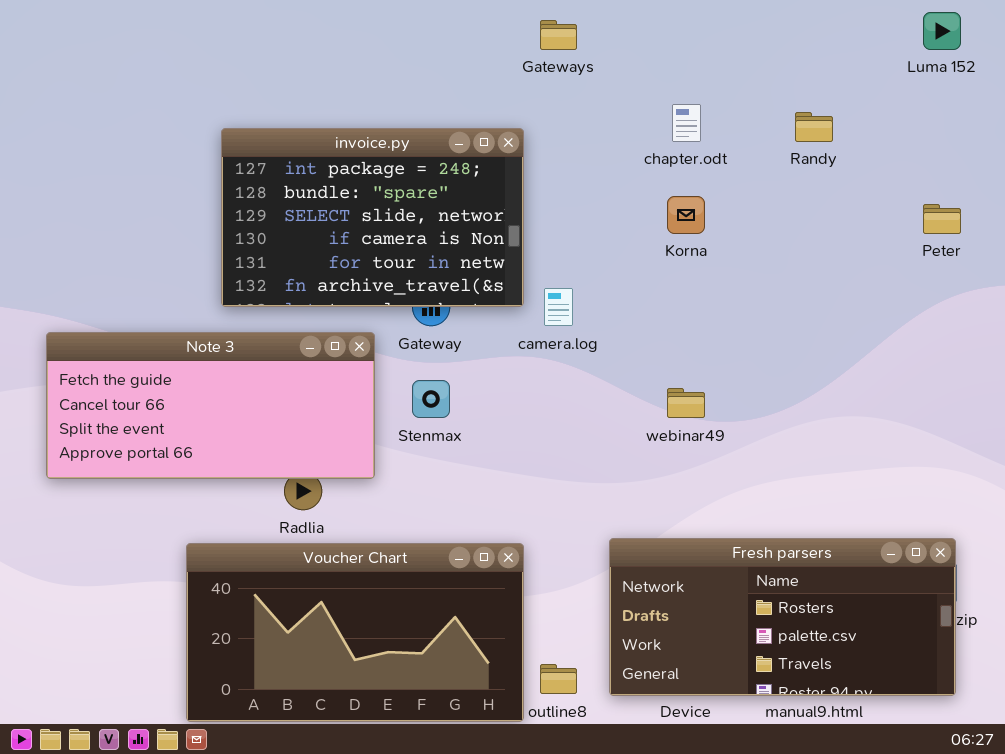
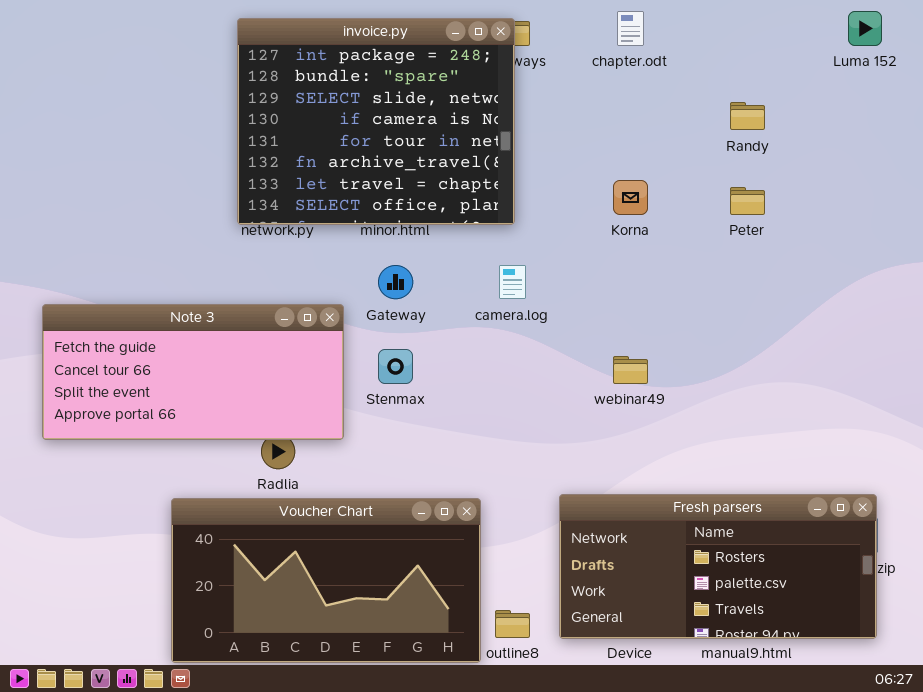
chapter.odt: [672,104,701,142] -> [617,11,644,46], moved
invoice.py: [221,128,524,307] -> [237,18,515,225], moved, resized
Peter: [923,204,961,234] -> [730,187,765,215], moved

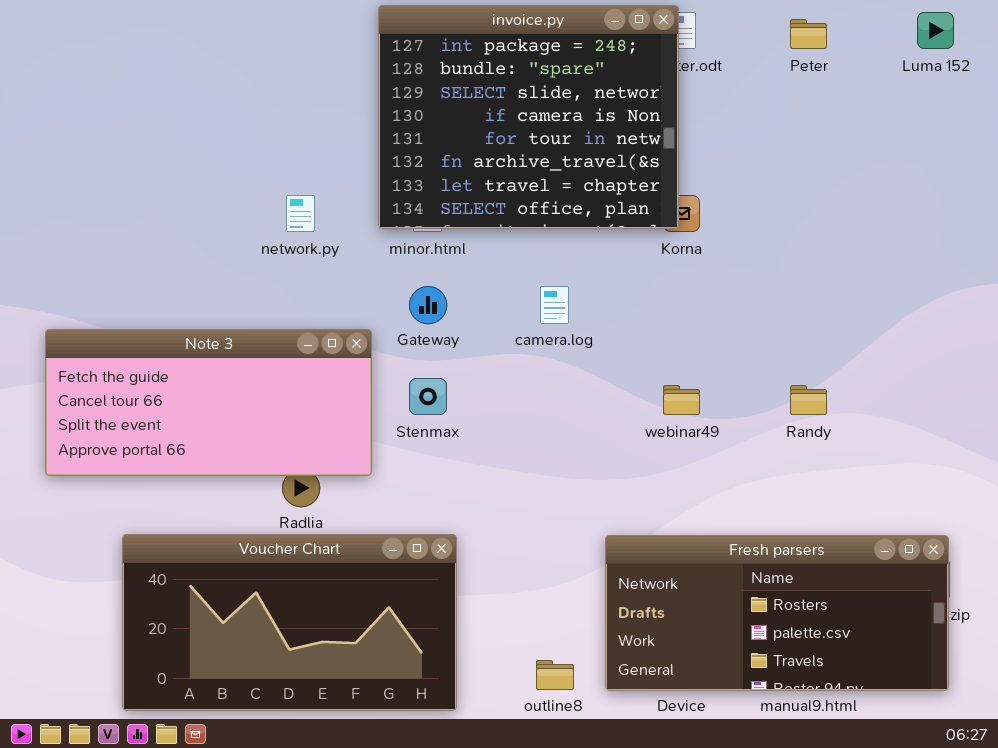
invoice.py: [237,18,515,225] -> [378,5,679,229], moved
Randy: [730,102,765,130] -> [790,385,827,415], moved
Peter: [730,187,765,215] -> [790,19,827,49], moved
Voucher Chart: [171,498,481,663] -> [122,534,457,711], moved

